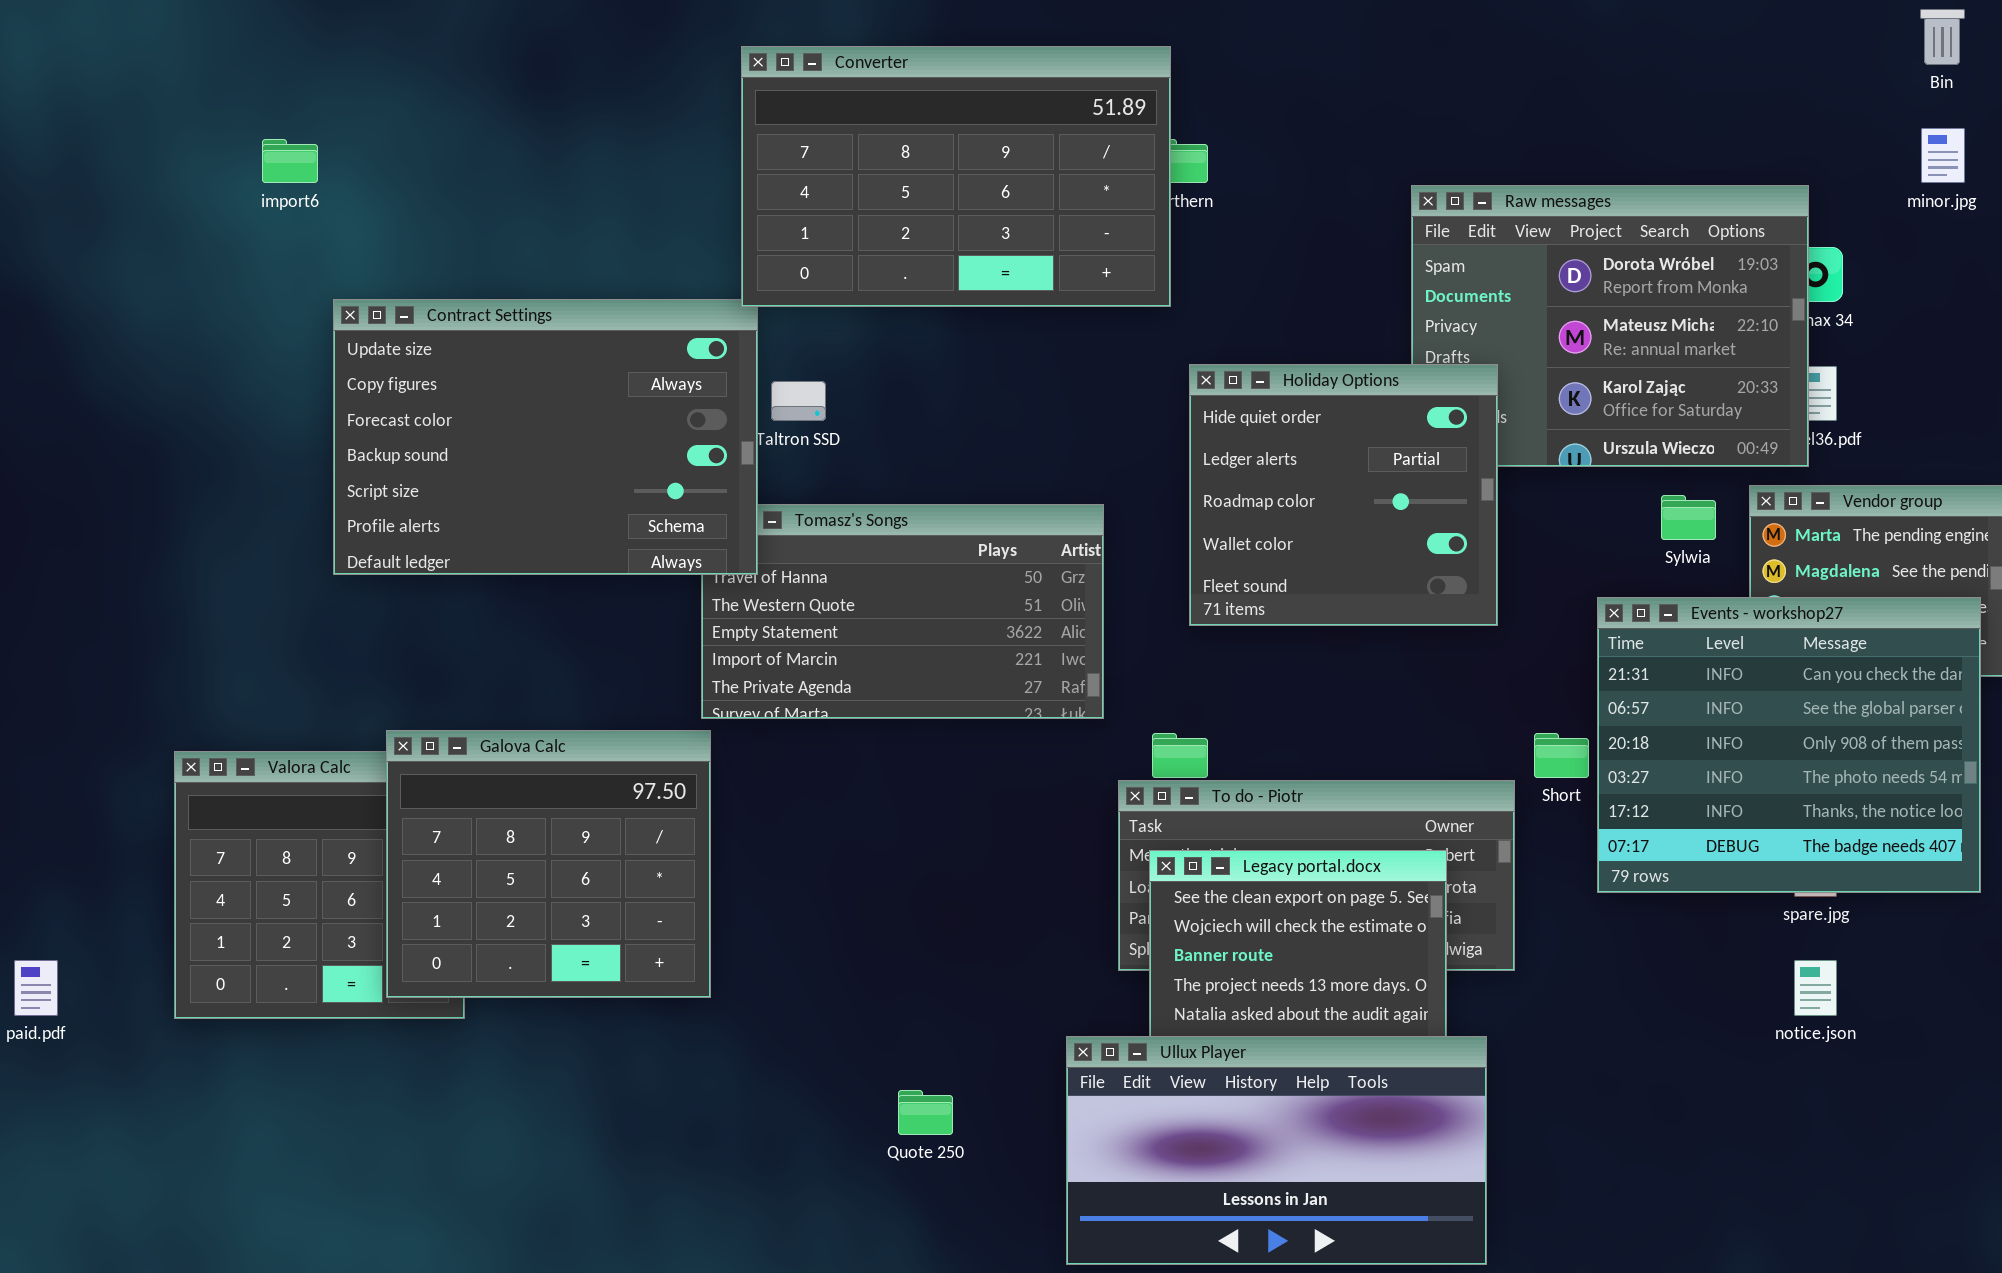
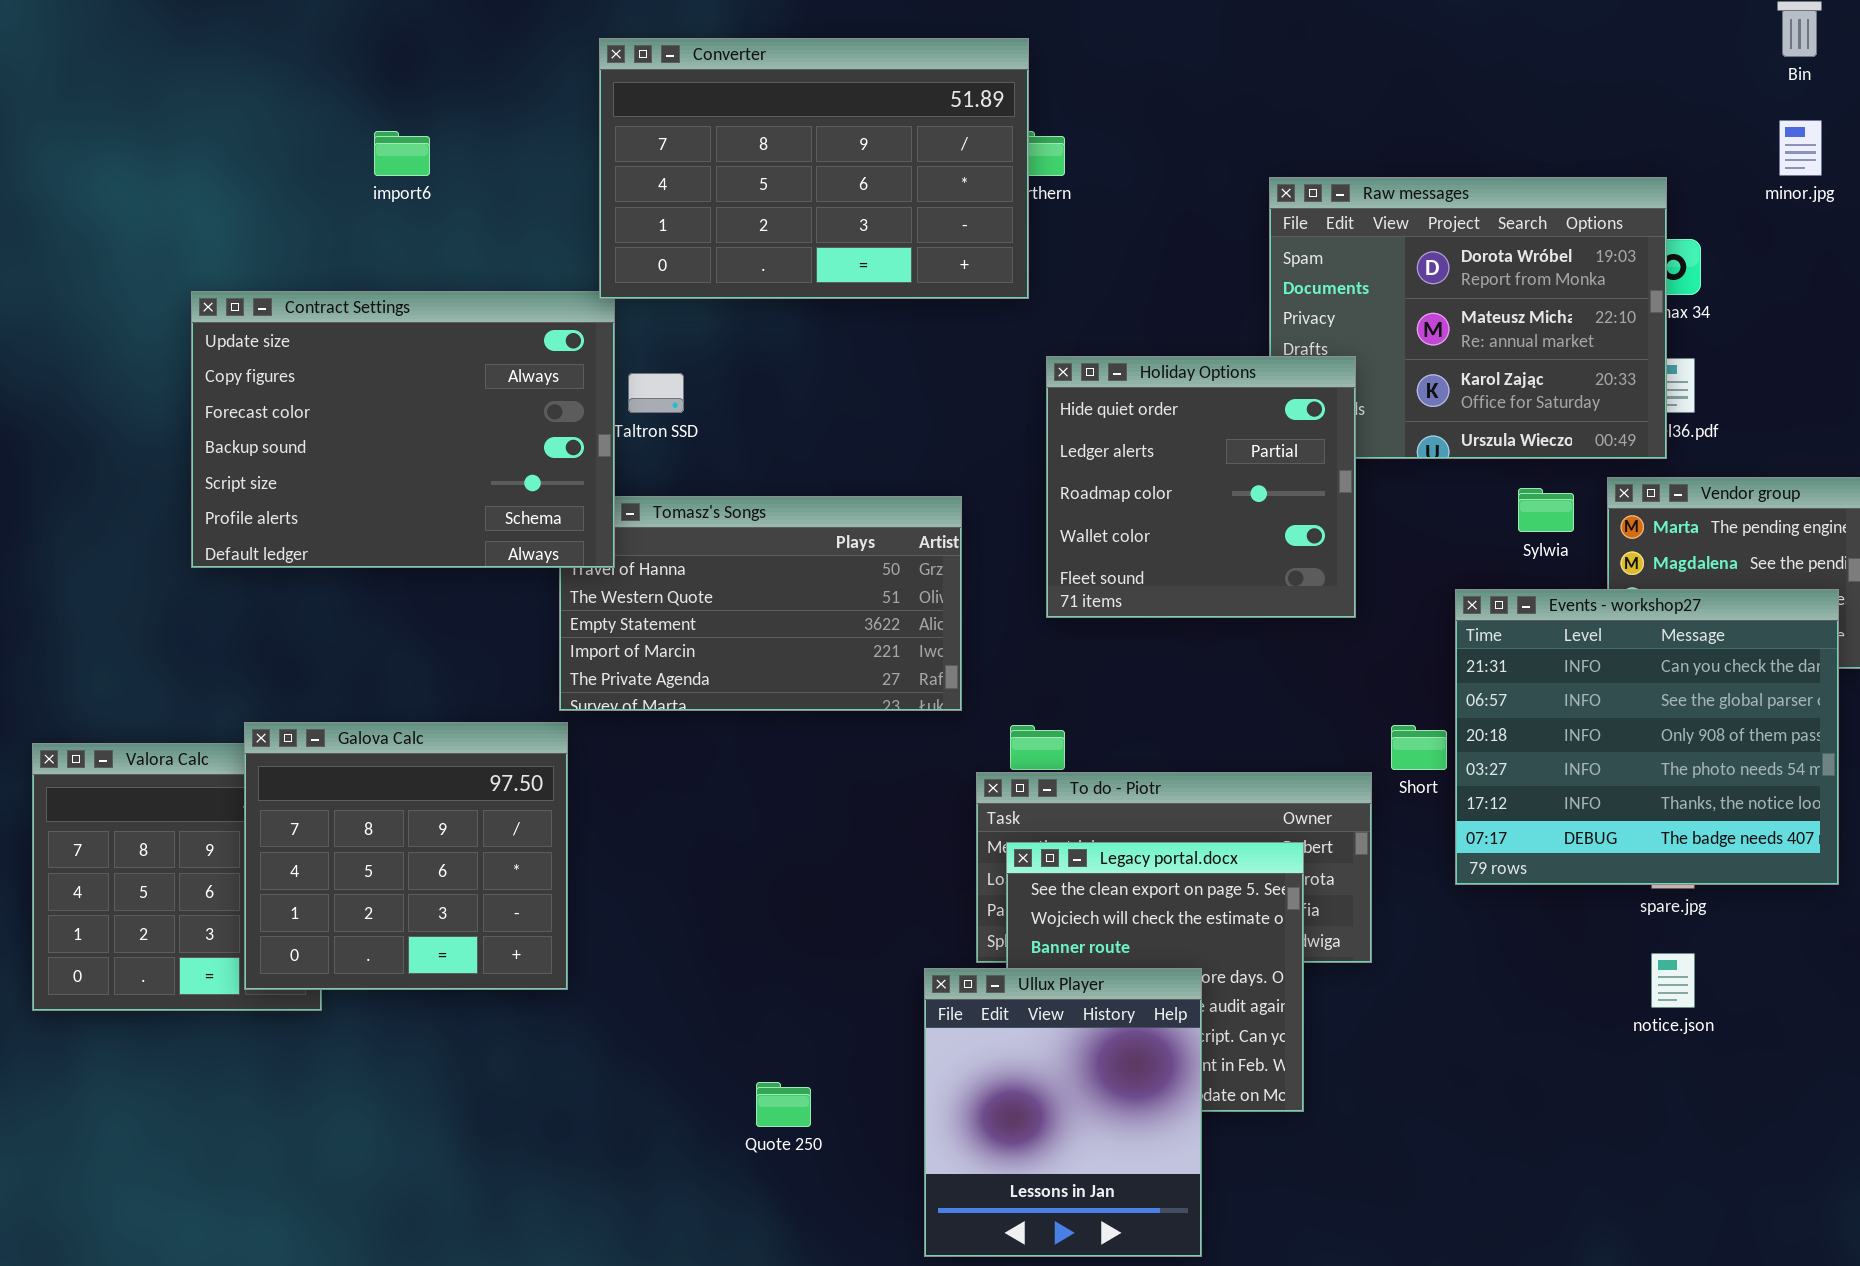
import6: [262,139,318,183] -> [374,131,430,176], moved
Ullux Player: [1066,1036,1487,1265] -> [924,968,1202,1257], resized

